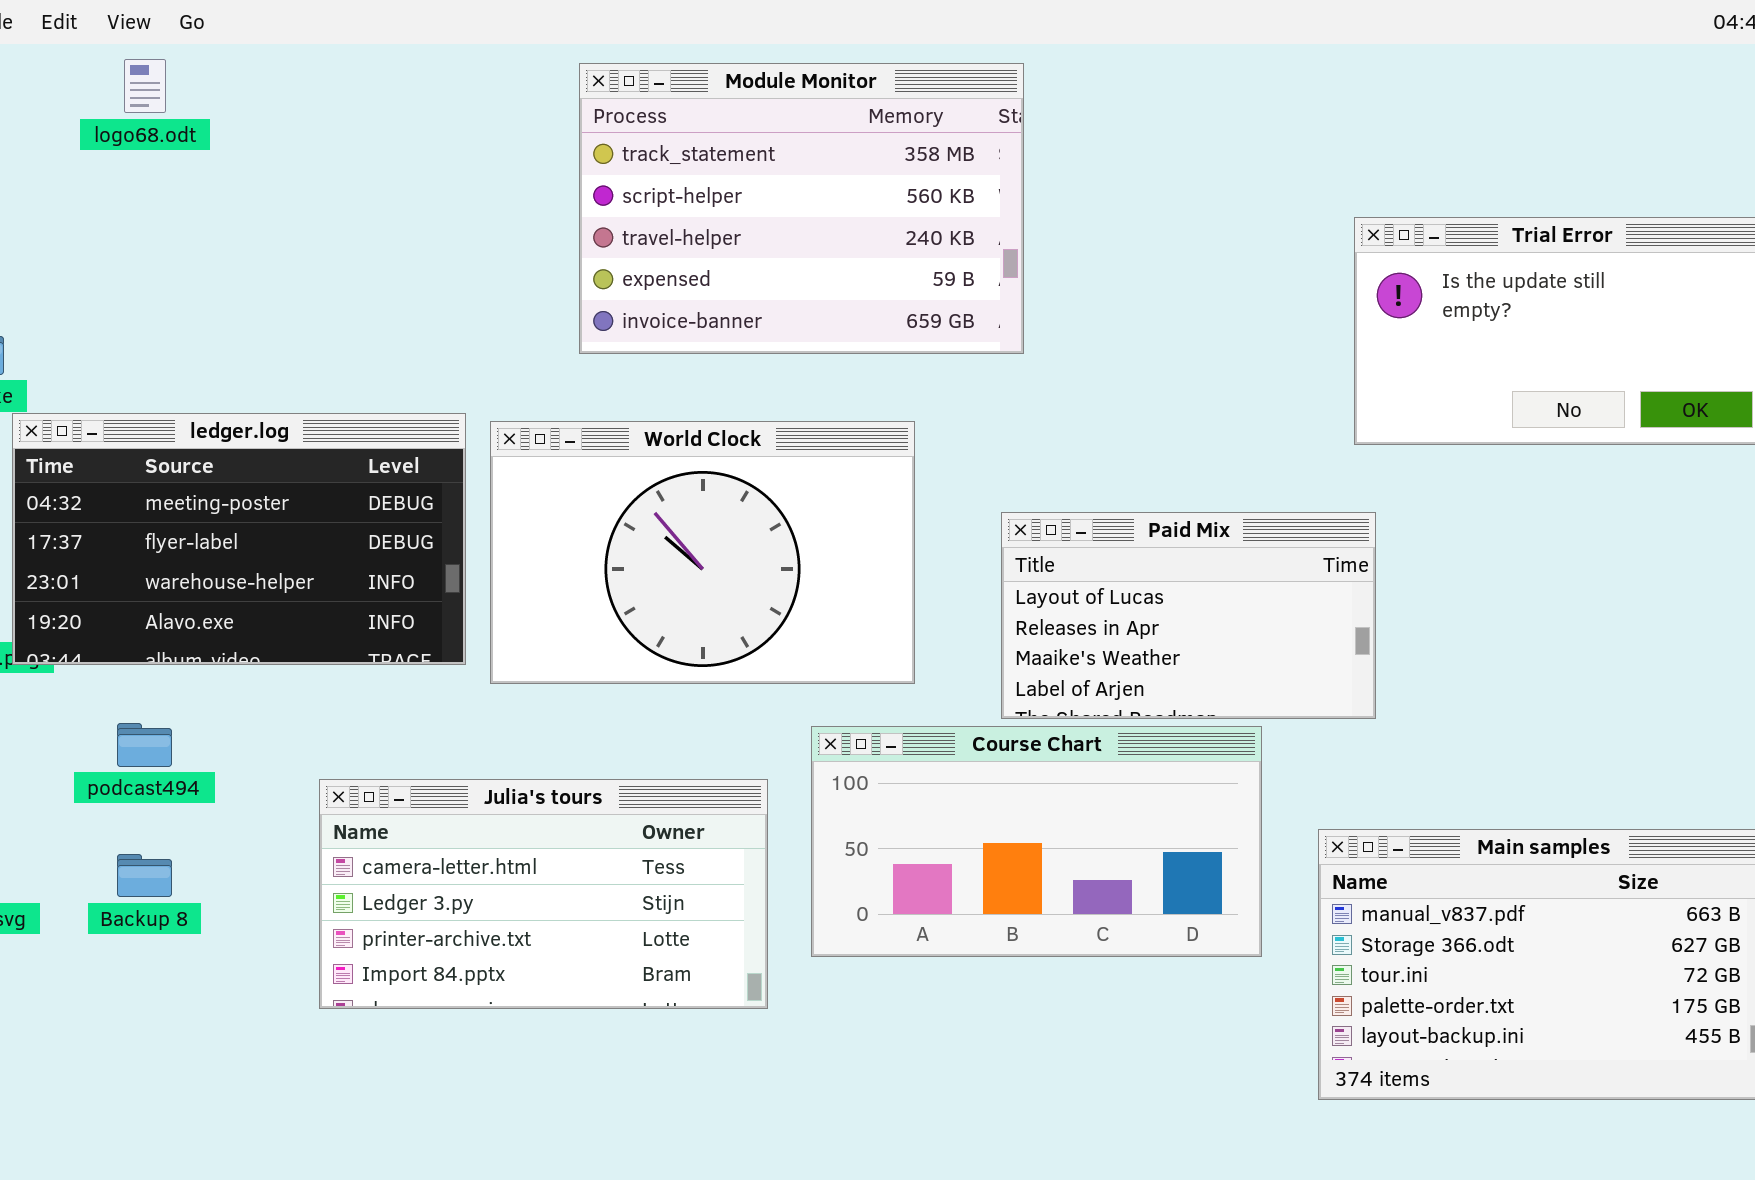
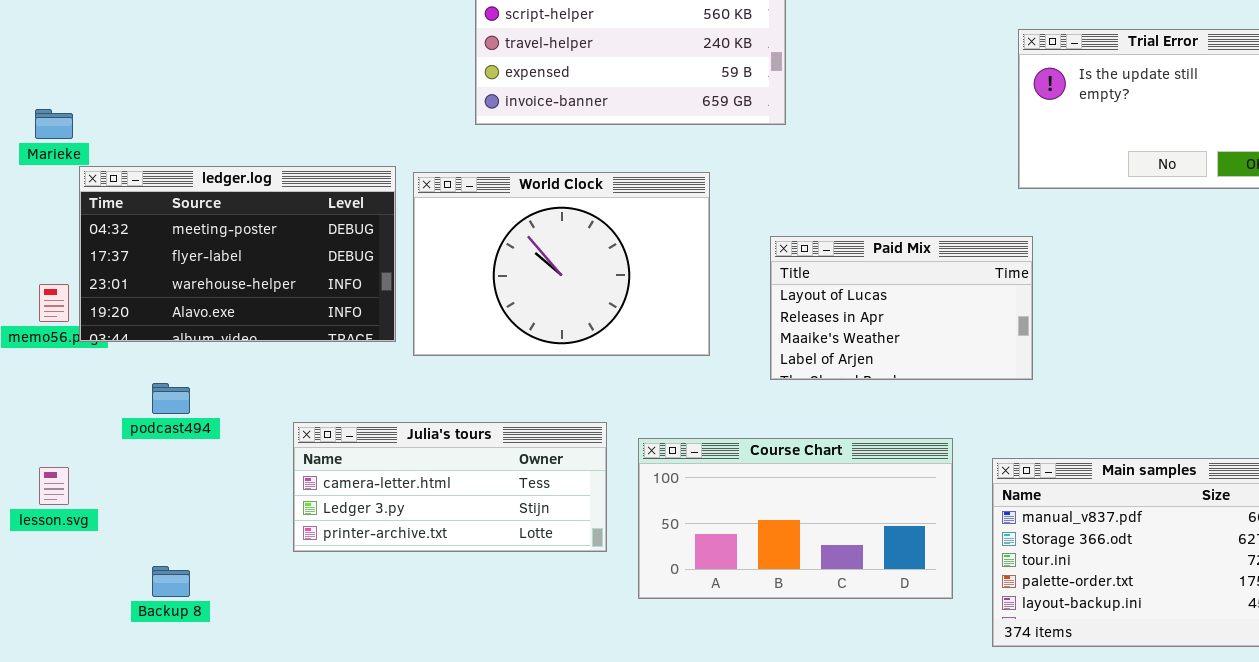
Course Chart: [811,726,1262,957] -> [638,438,953,599], moved
Julia's tours: [319,779,768,1009] -> [293,422,607,552], resized
Backup 8: [117,854,172,897] -> [152,566,190,597], moved

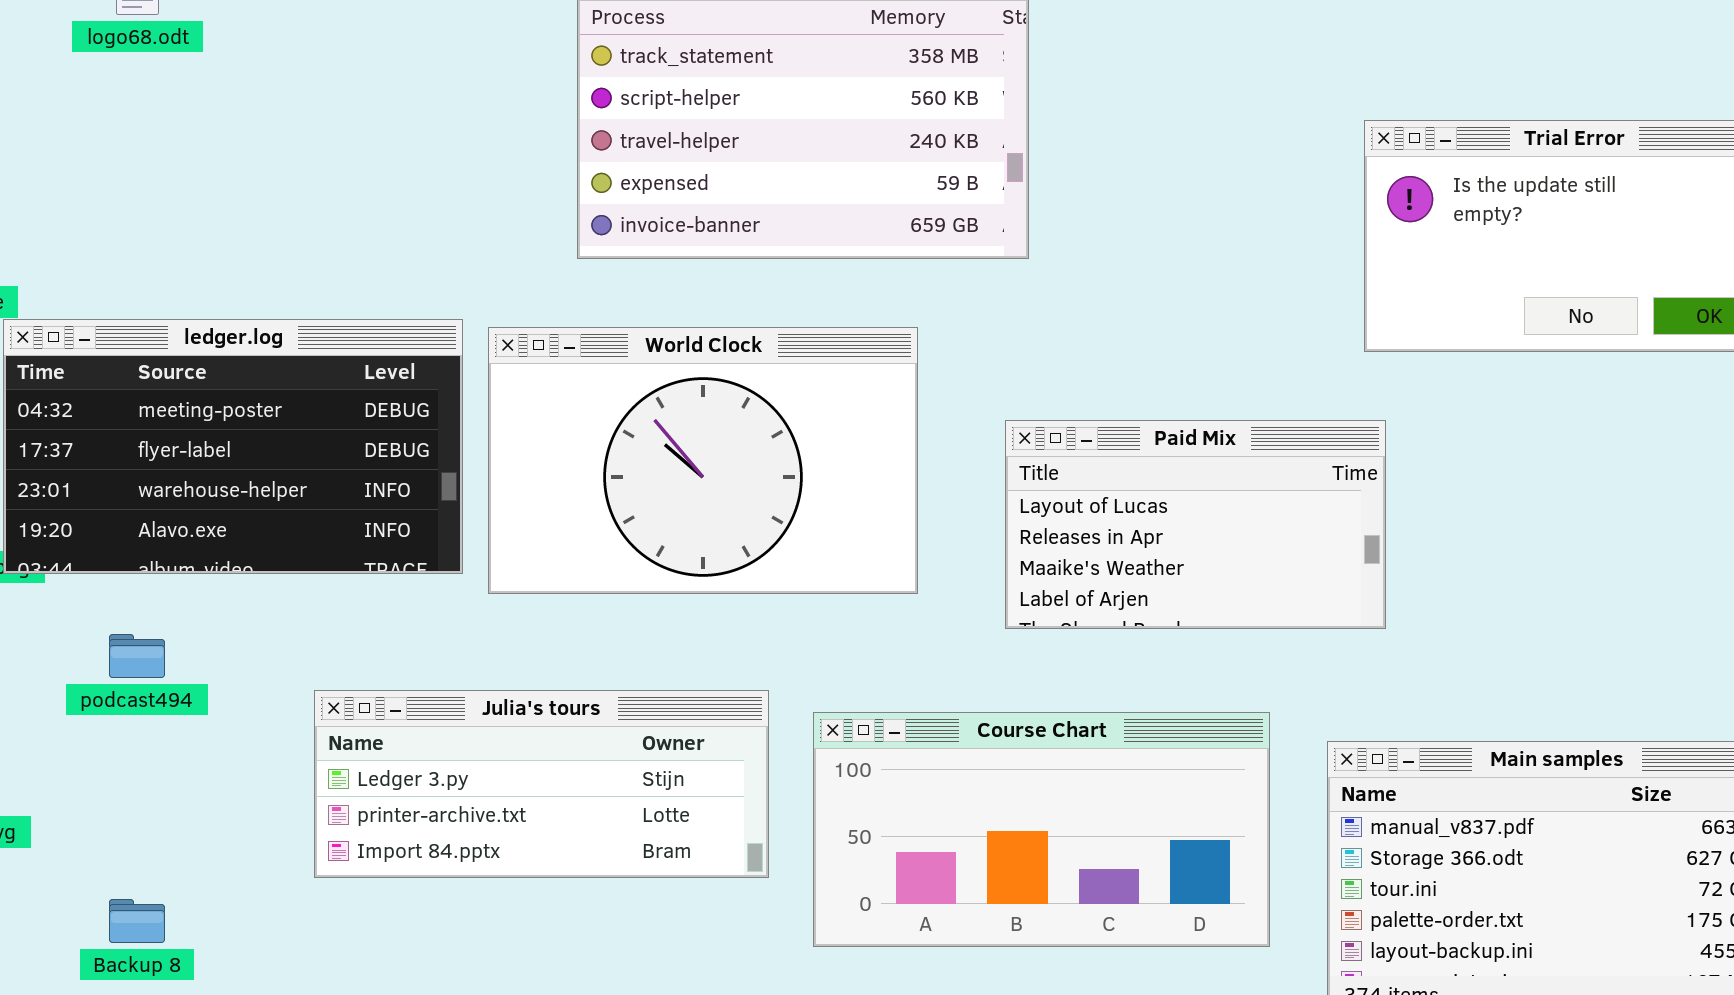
Julia's tours: [293,422,607,552] -> [314,690,769,878], scrolled down 1 row

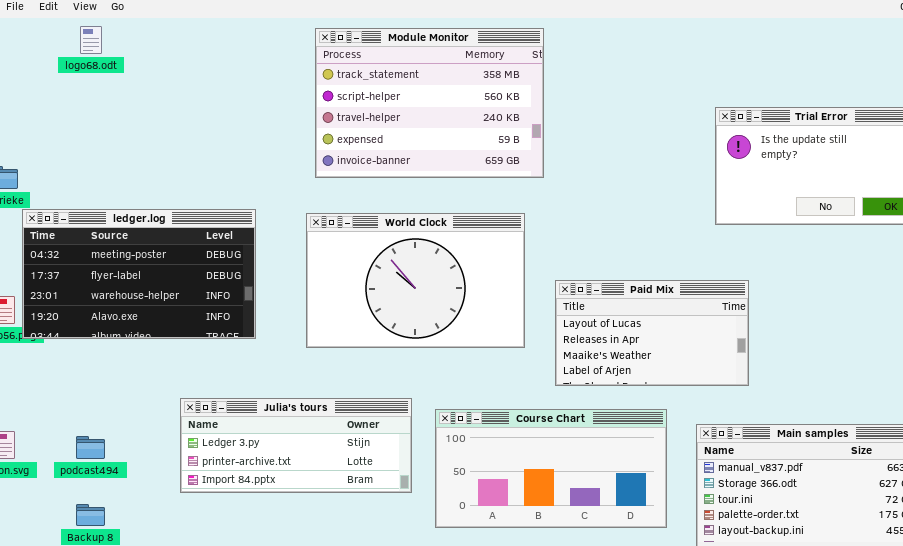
World Clock: [488,327,918,594] -> [306,213,525,348], moved
Paid Mix: [1005,420,1386,629] -> [555,280,749,386], moved
podcast494: [109,634,165,678] -> [76,436,105,459], moved

